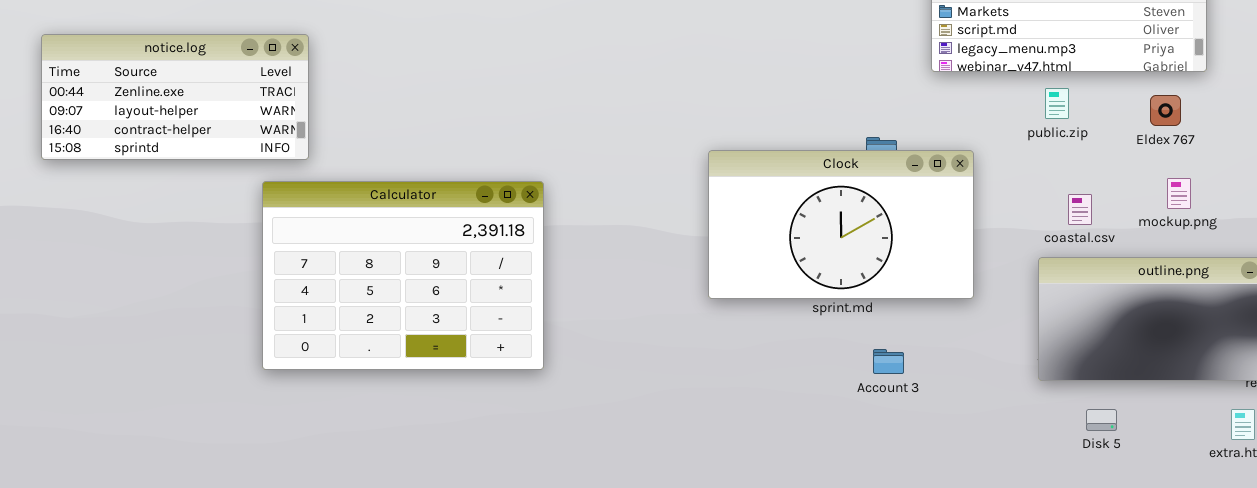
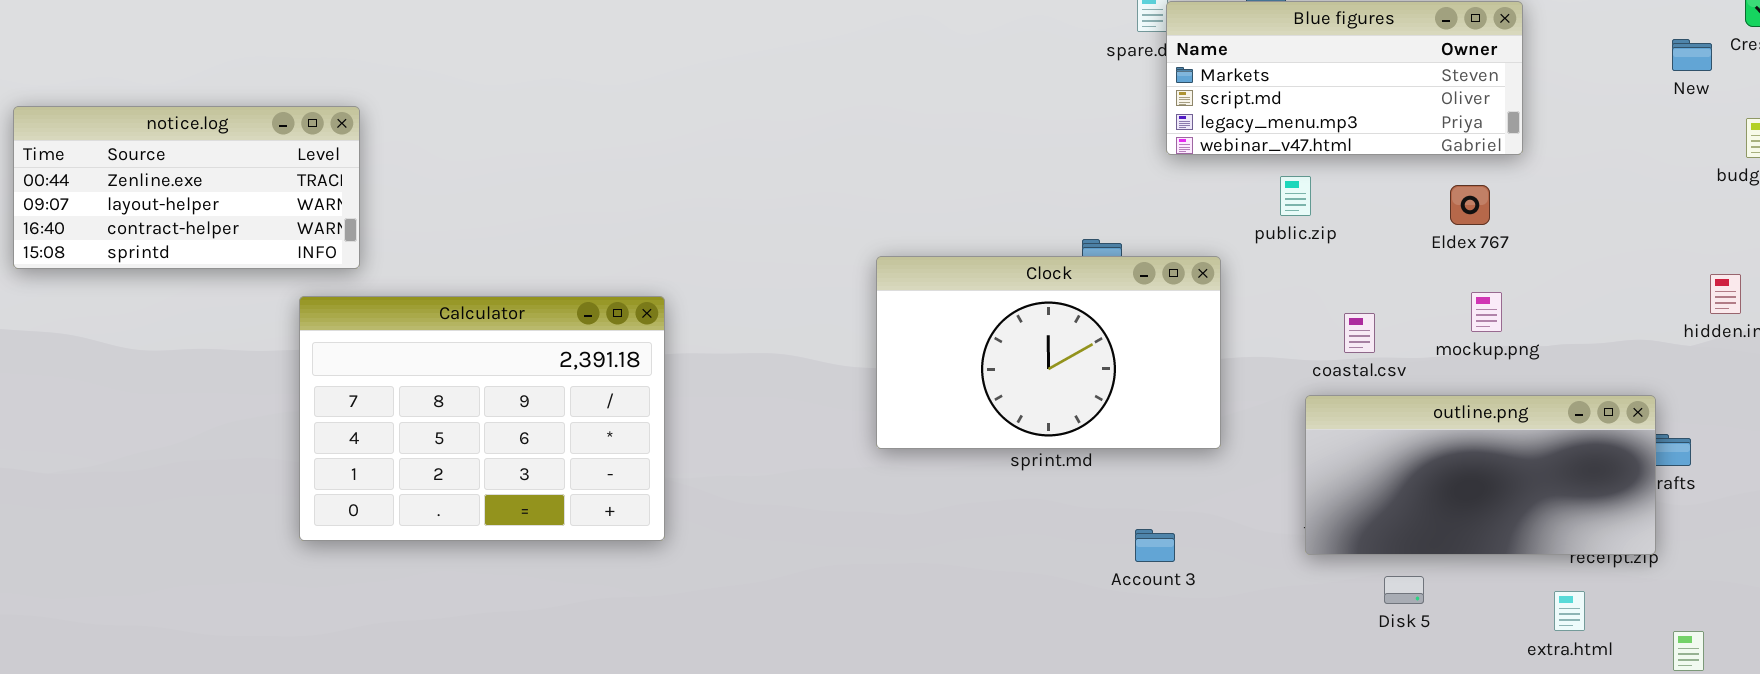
public.zip: [1045,88,1069,119] -> [1280,176,1311,216], moved
Account 3: [873,349,904,374] -> [1135,529,1175,562], moved
Disk 5: [1086,409,1117,431] -> [1384,576,1424,604], moved

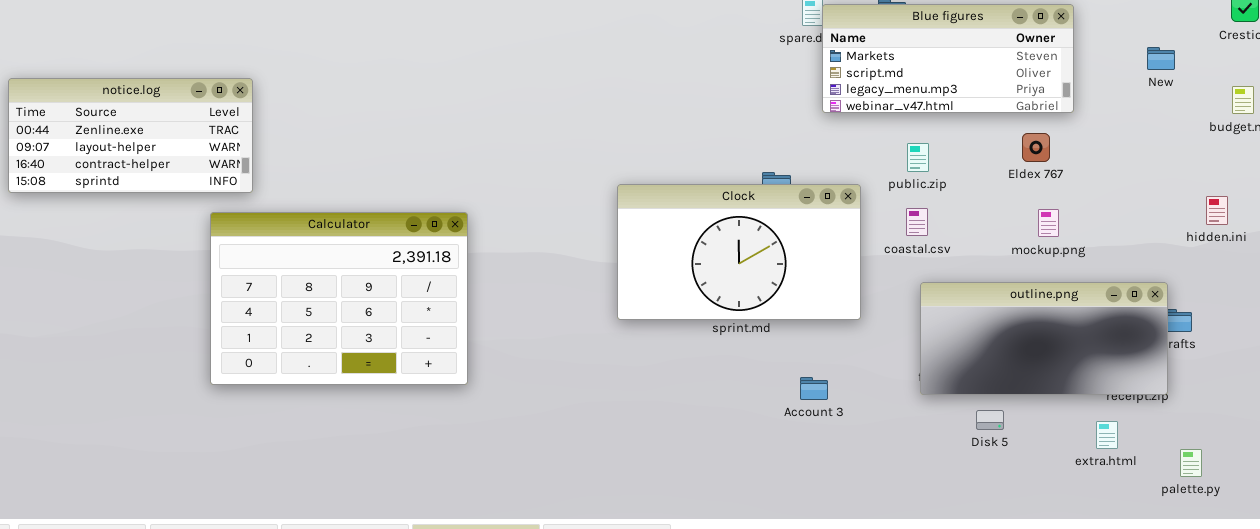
New: [1672,39,1712,71] -> [1147,47,1175,70], moved
public.zip: [1280,176,1311,216] -> [907,143,929,172], moved
coastal.csv: [1344,313,1375,353] -> [906,208,928,236], moved

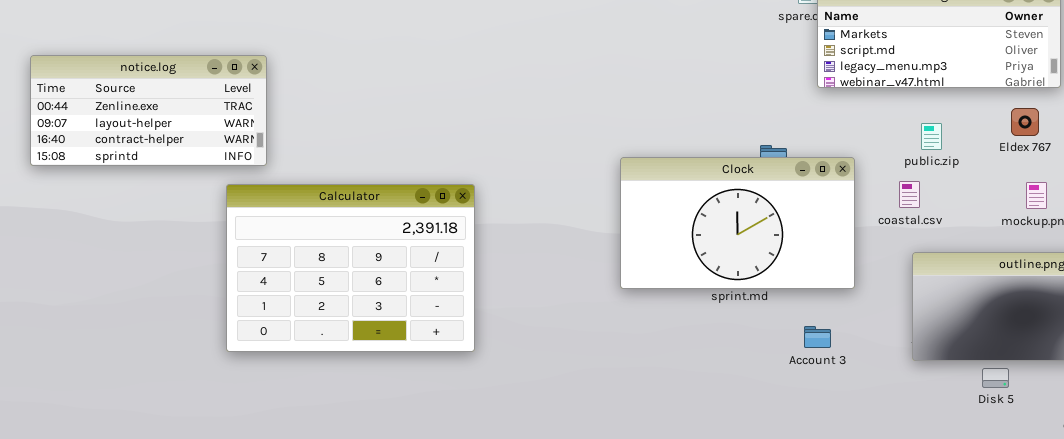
public.zip: [907,143,929,172] -> [921,123,942,150], moved
Account 3: [800,377,828,400] -> [804,326,831,348], moved
Disk 5: [976,410,1004,430] -> [982,368,1009,388], moved

